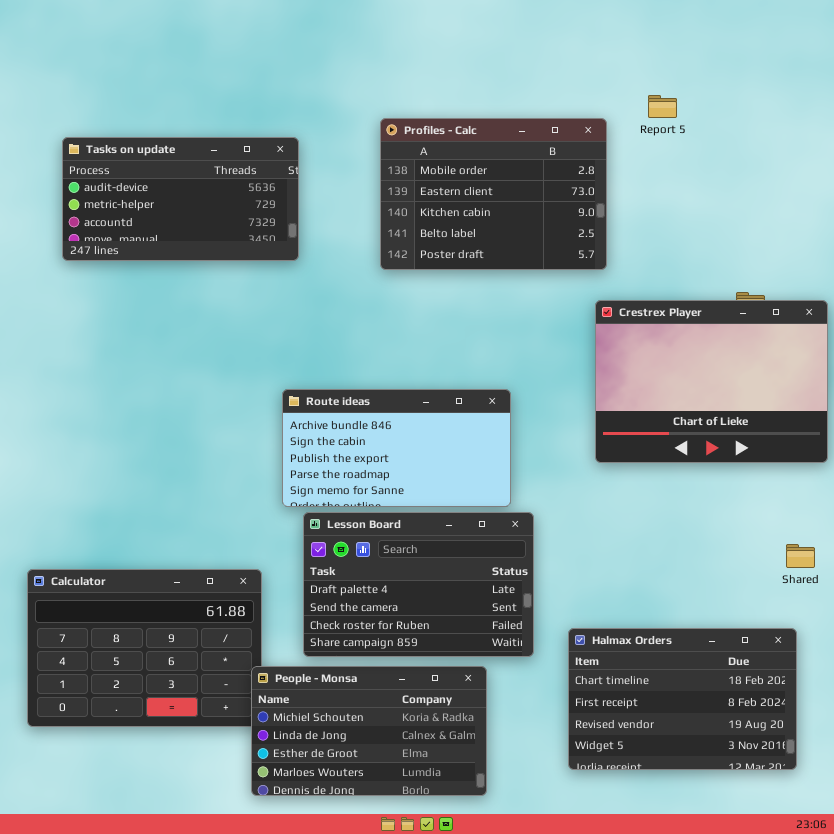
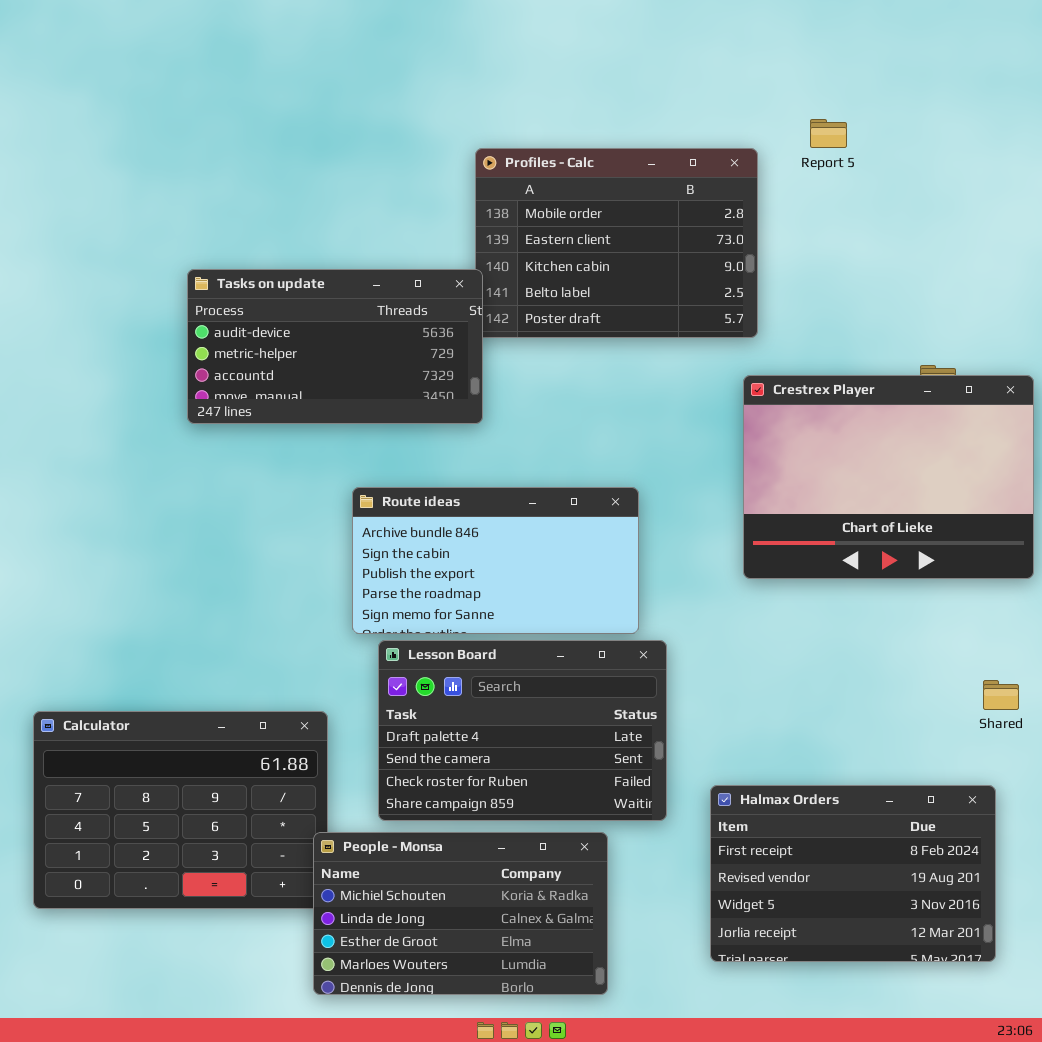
Tasks on update: [62,137,299,261] -> [187,269,483,424], moved
Halmax Orders: [568,628,797,770] -> [710,785,996,962], scrolled down 1 row

